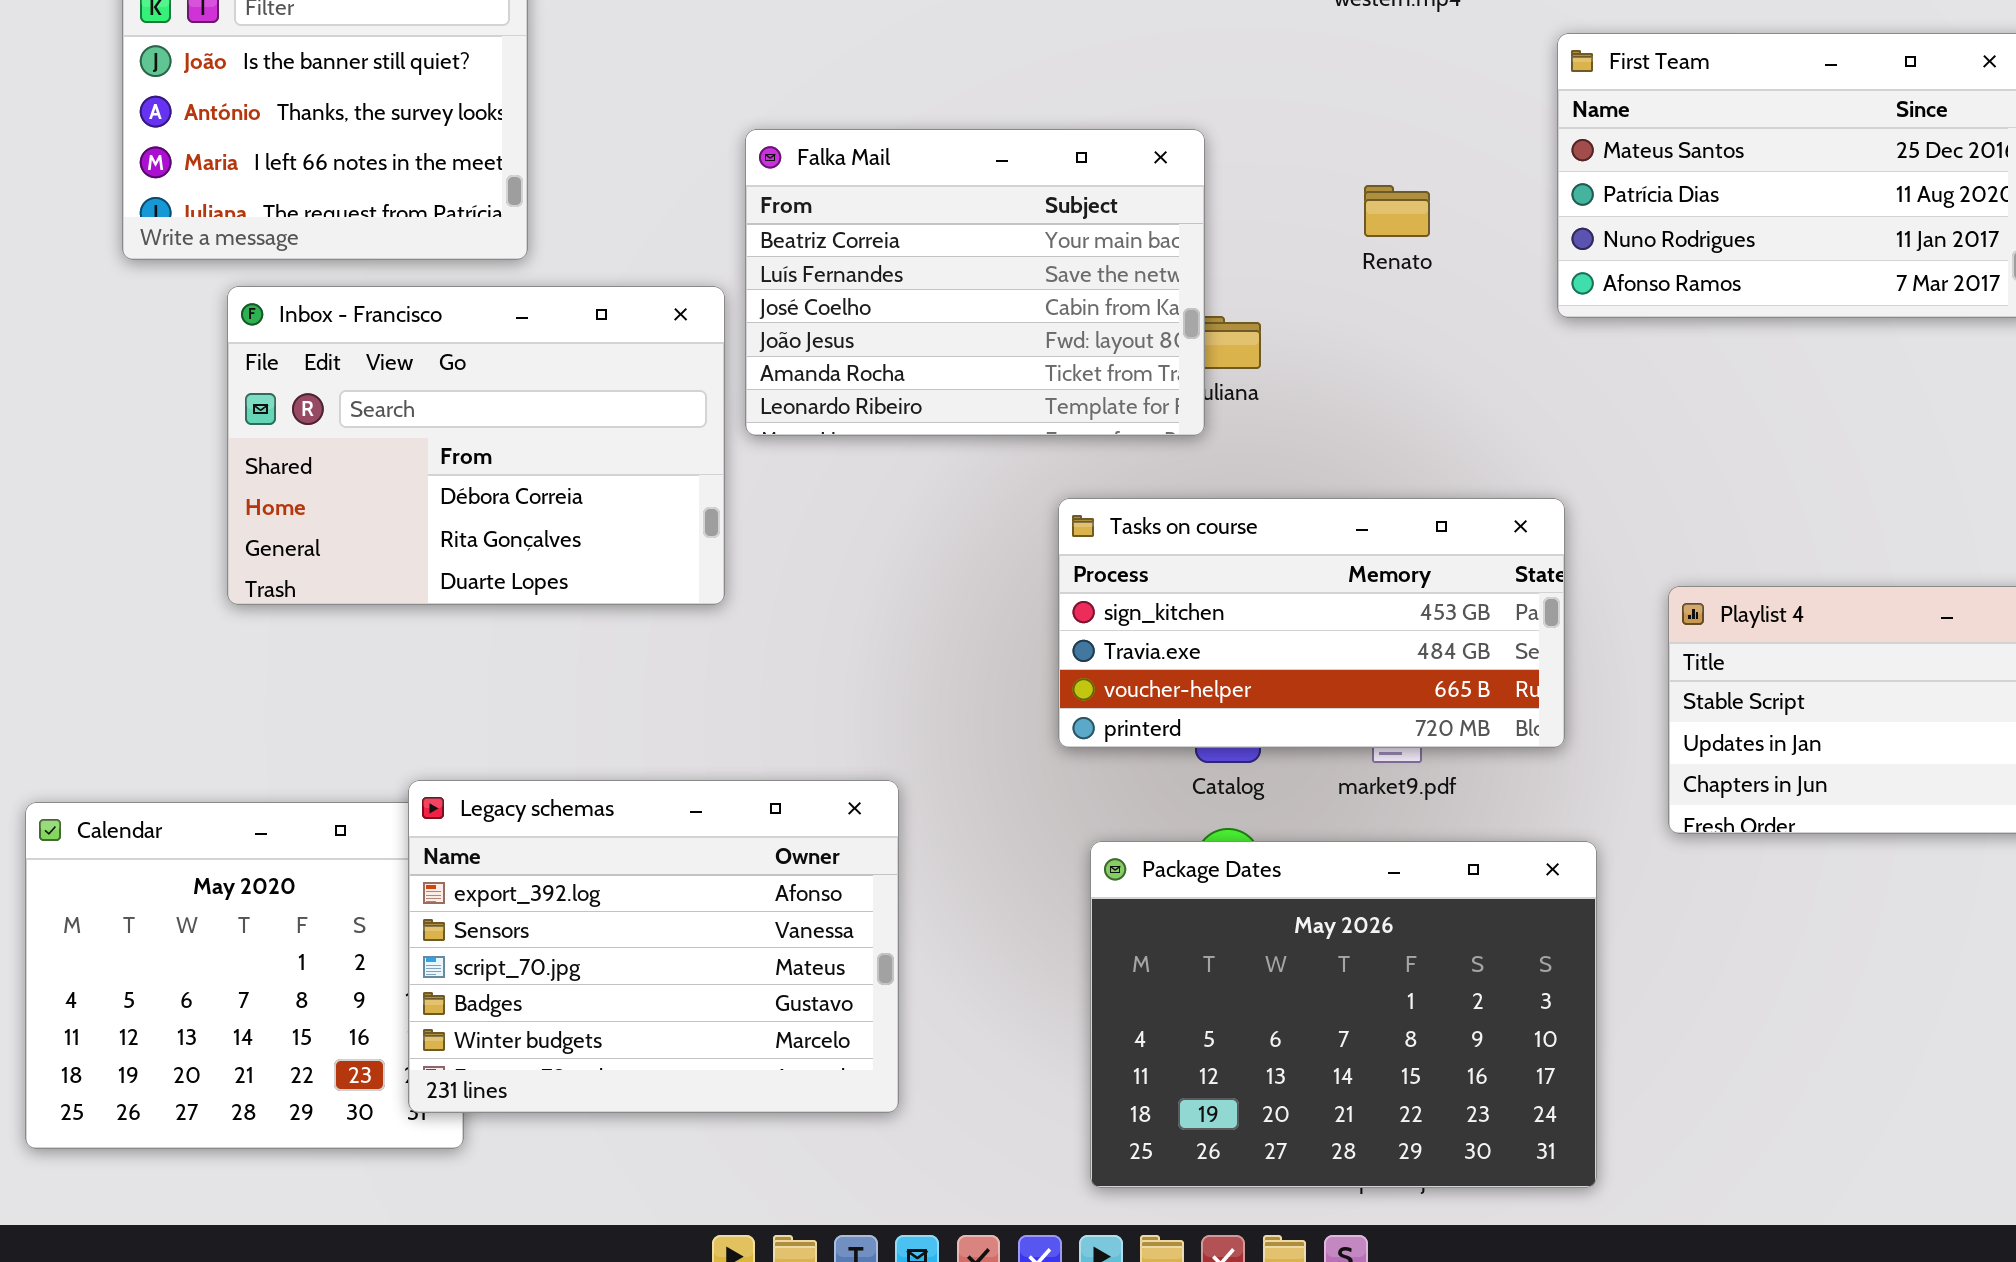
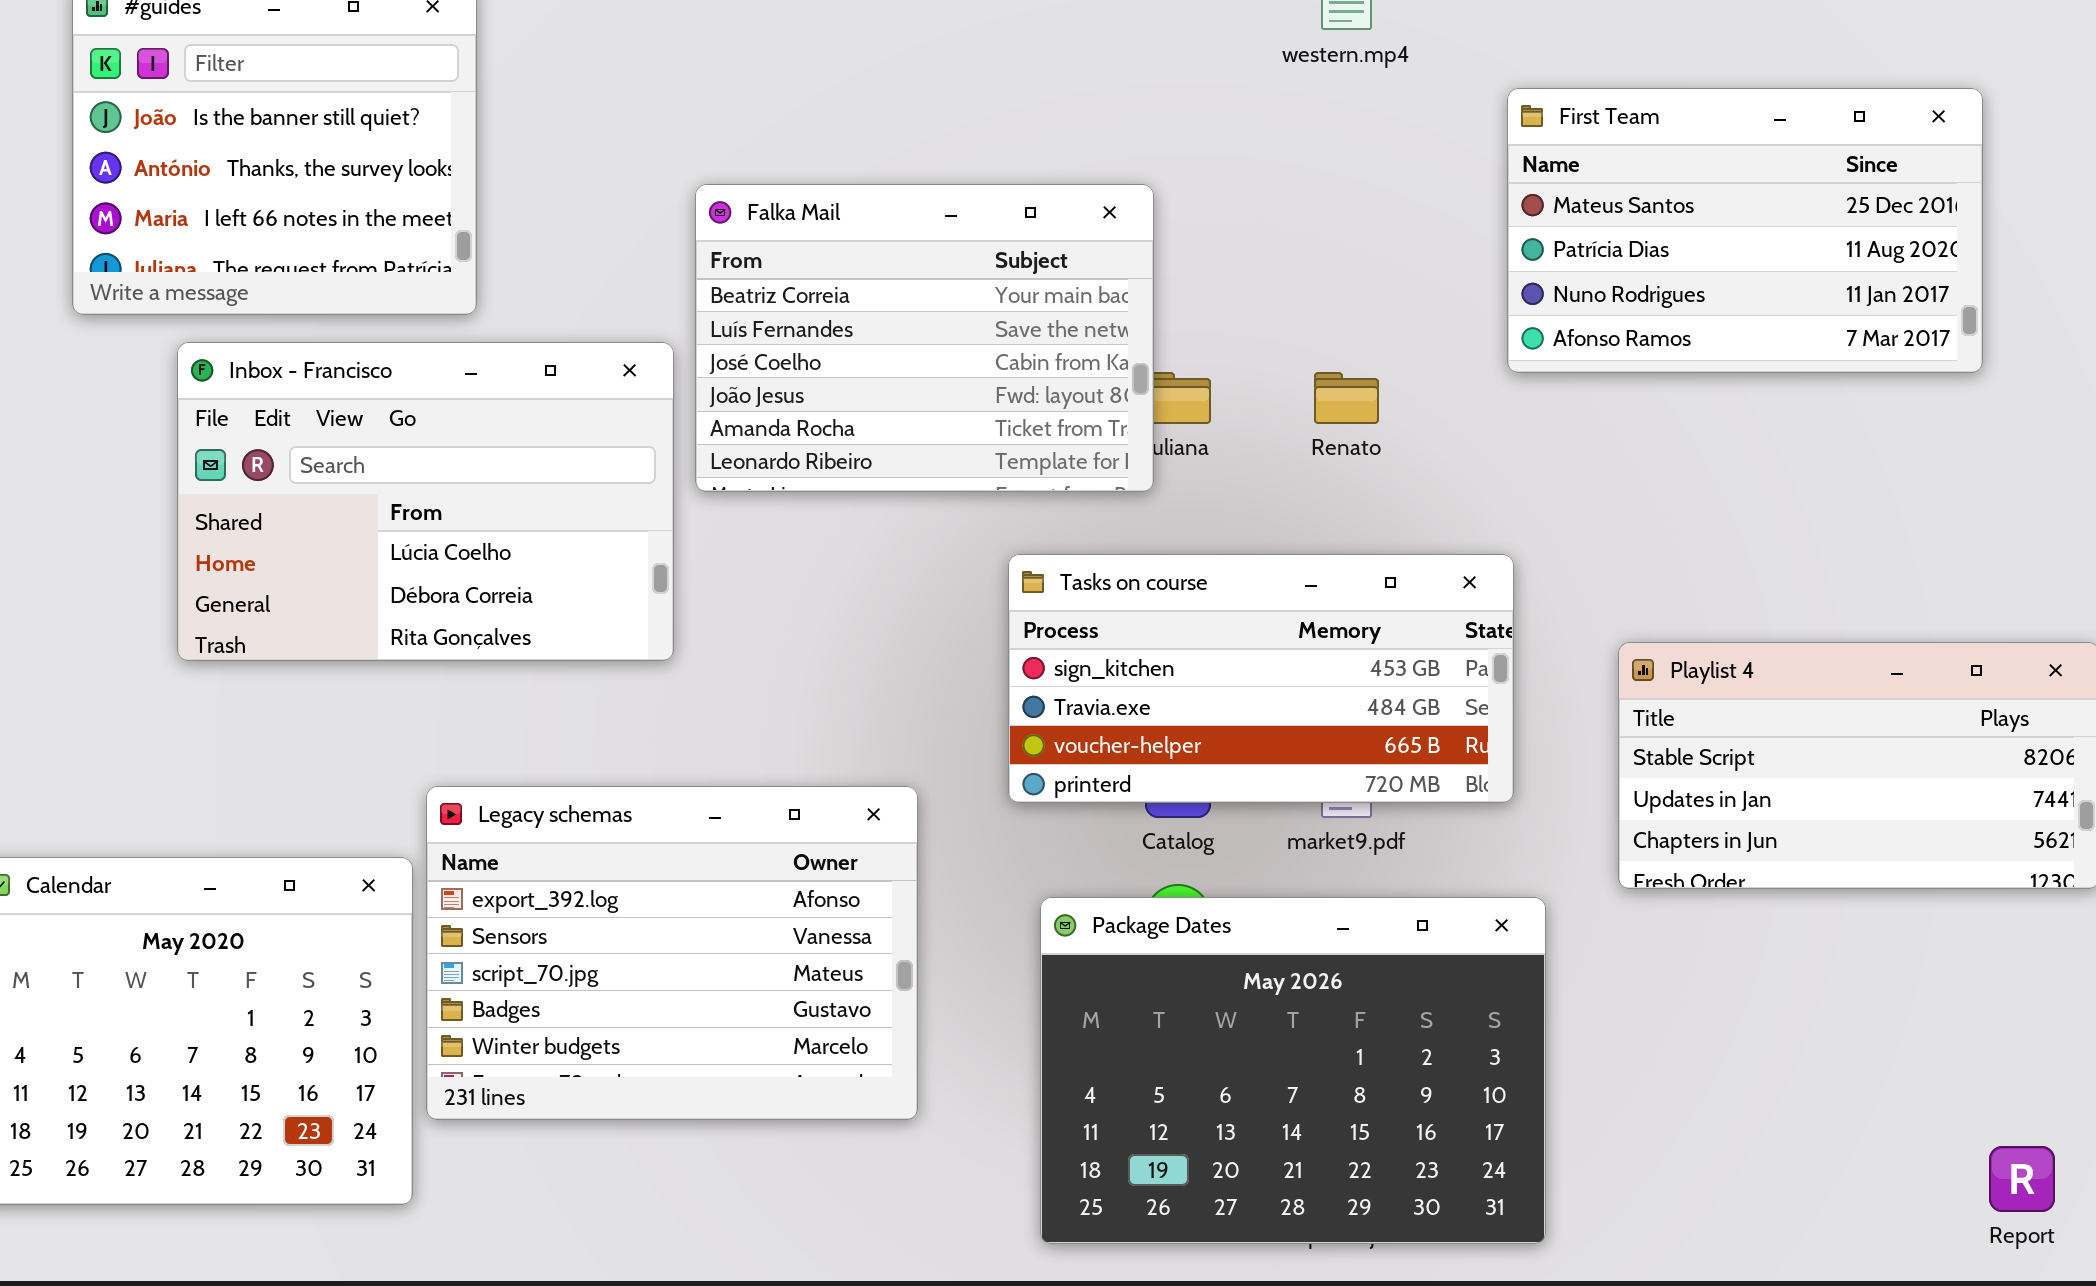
Renato: [1364,185,1430,237] -> [1314,372,1379,424], moved
Inbox - Francisco: [227,286,725,605] -> [177,342,674,661], scrolled up 1 row
Legacy schemas: [408,780,899,1113] -> [426,786,918,1120], moved

